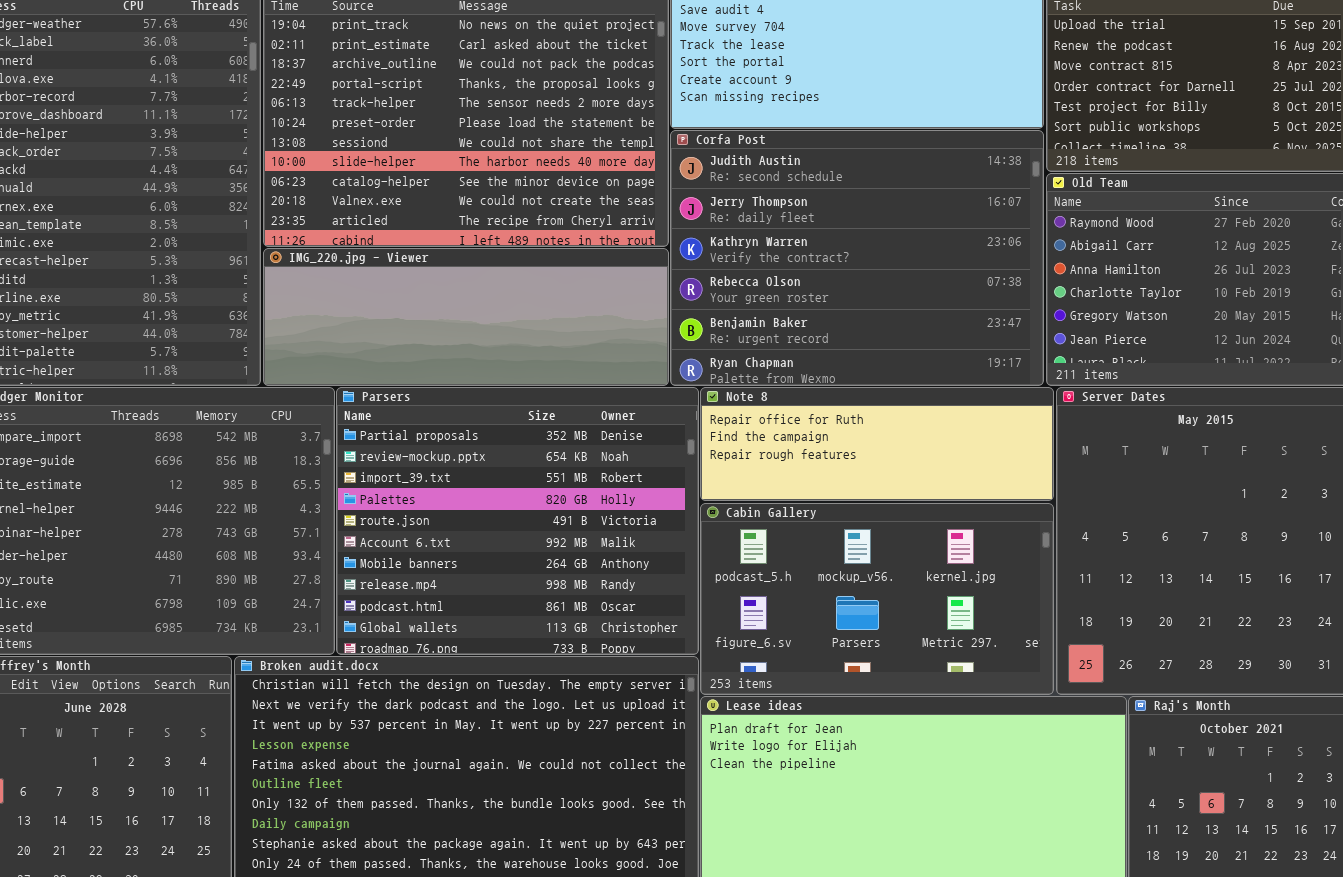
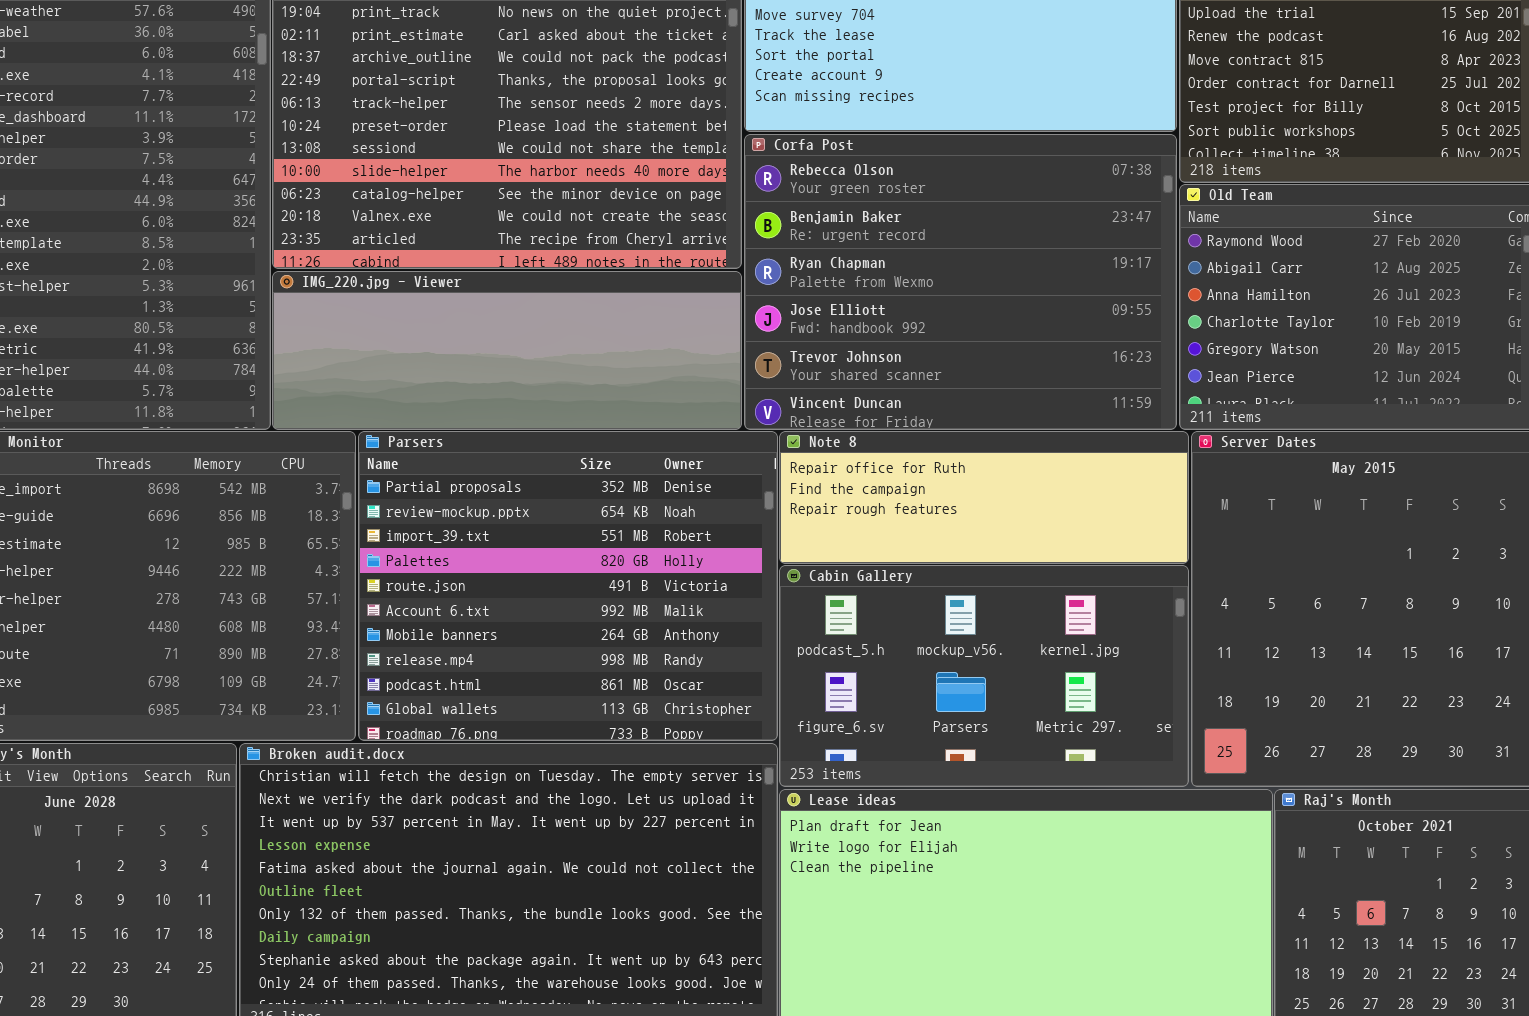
Corfa Post: [670,130,1044,386] -> [744,134,1177,430], scrolled down 3 rows

